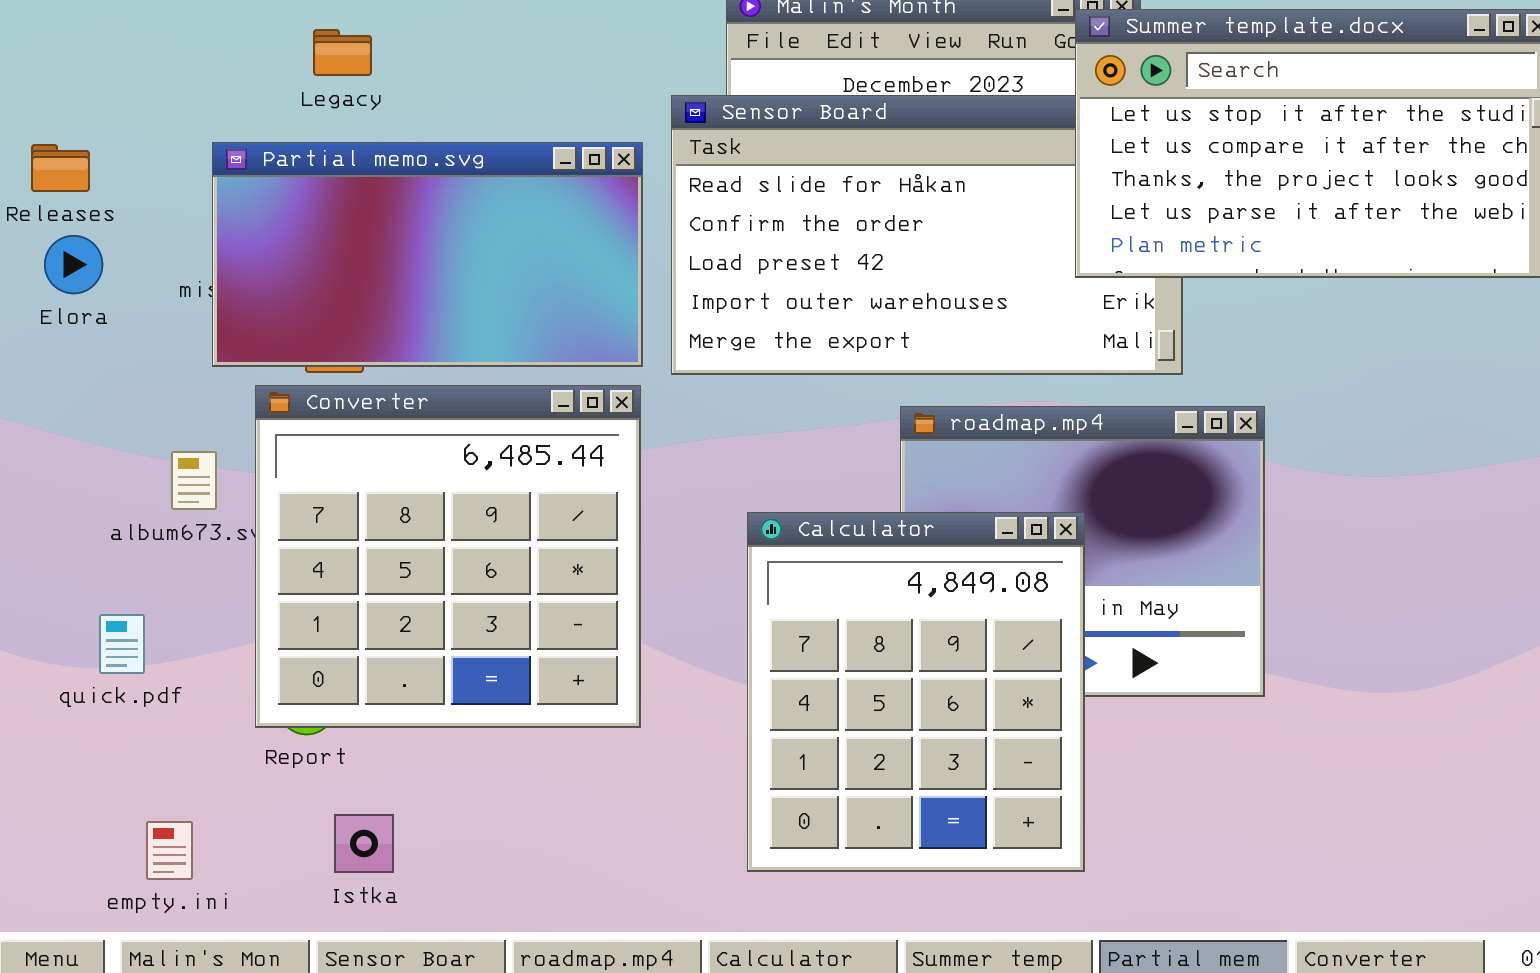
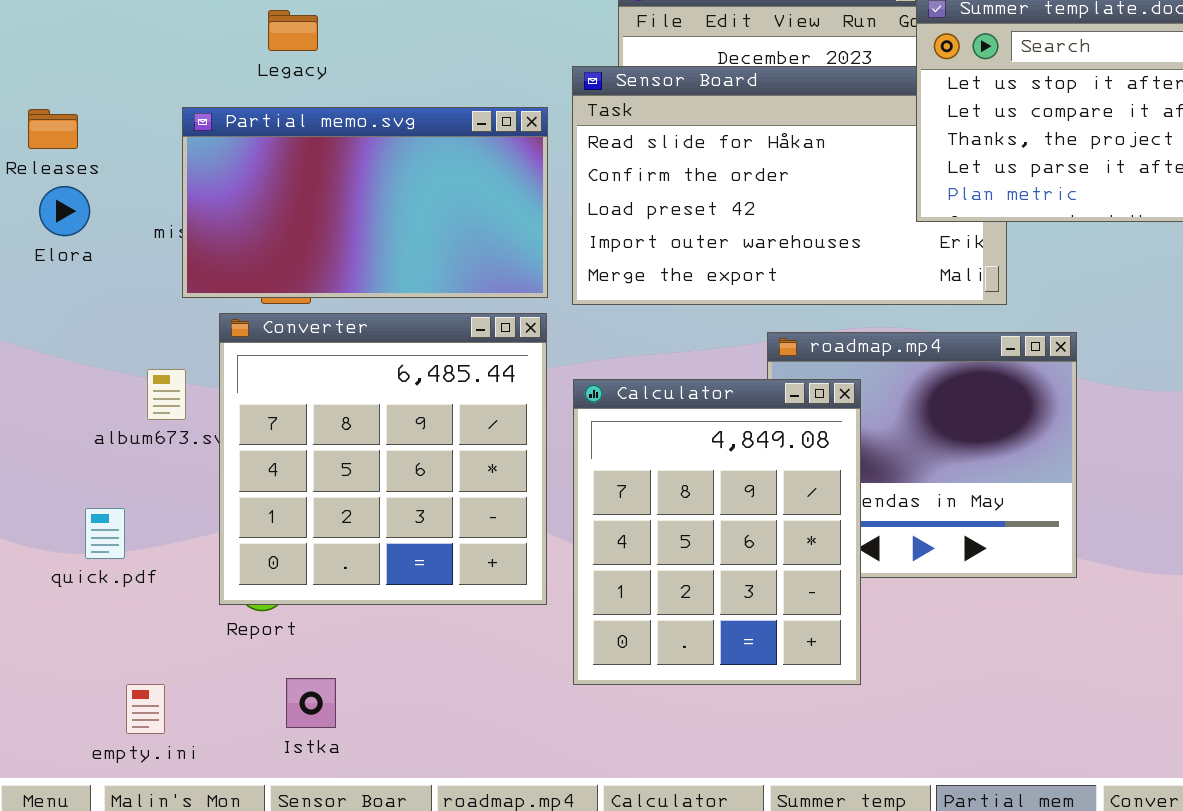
Calculator: [747,512,1085,872] -> [573,379,861,685], moved

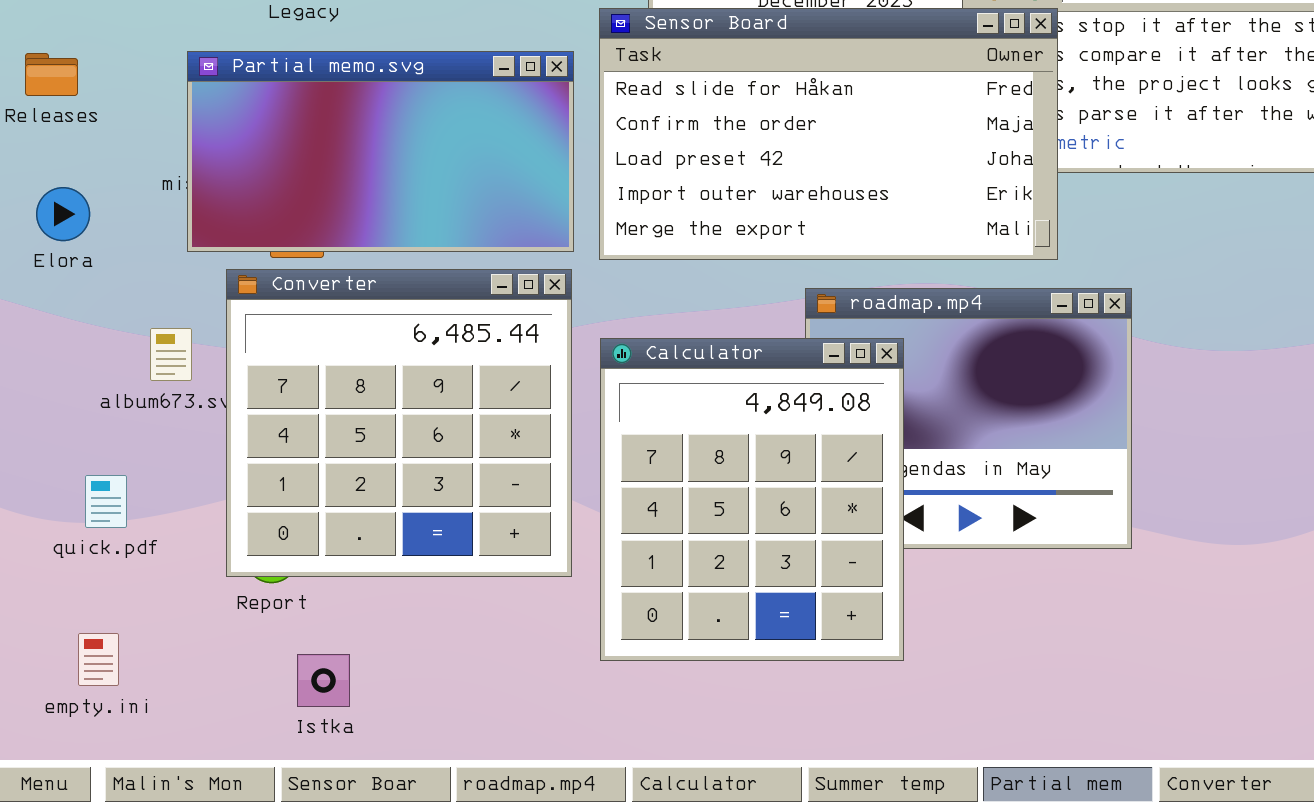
Sensor Board: [572,66,1007,305] -> [599,8,1058,260], raised
Elora: [39,186,90,236] -> [36,187,90,241], moved
empty.ini: [126,684,165,734] -> [78,633,119,686], moved

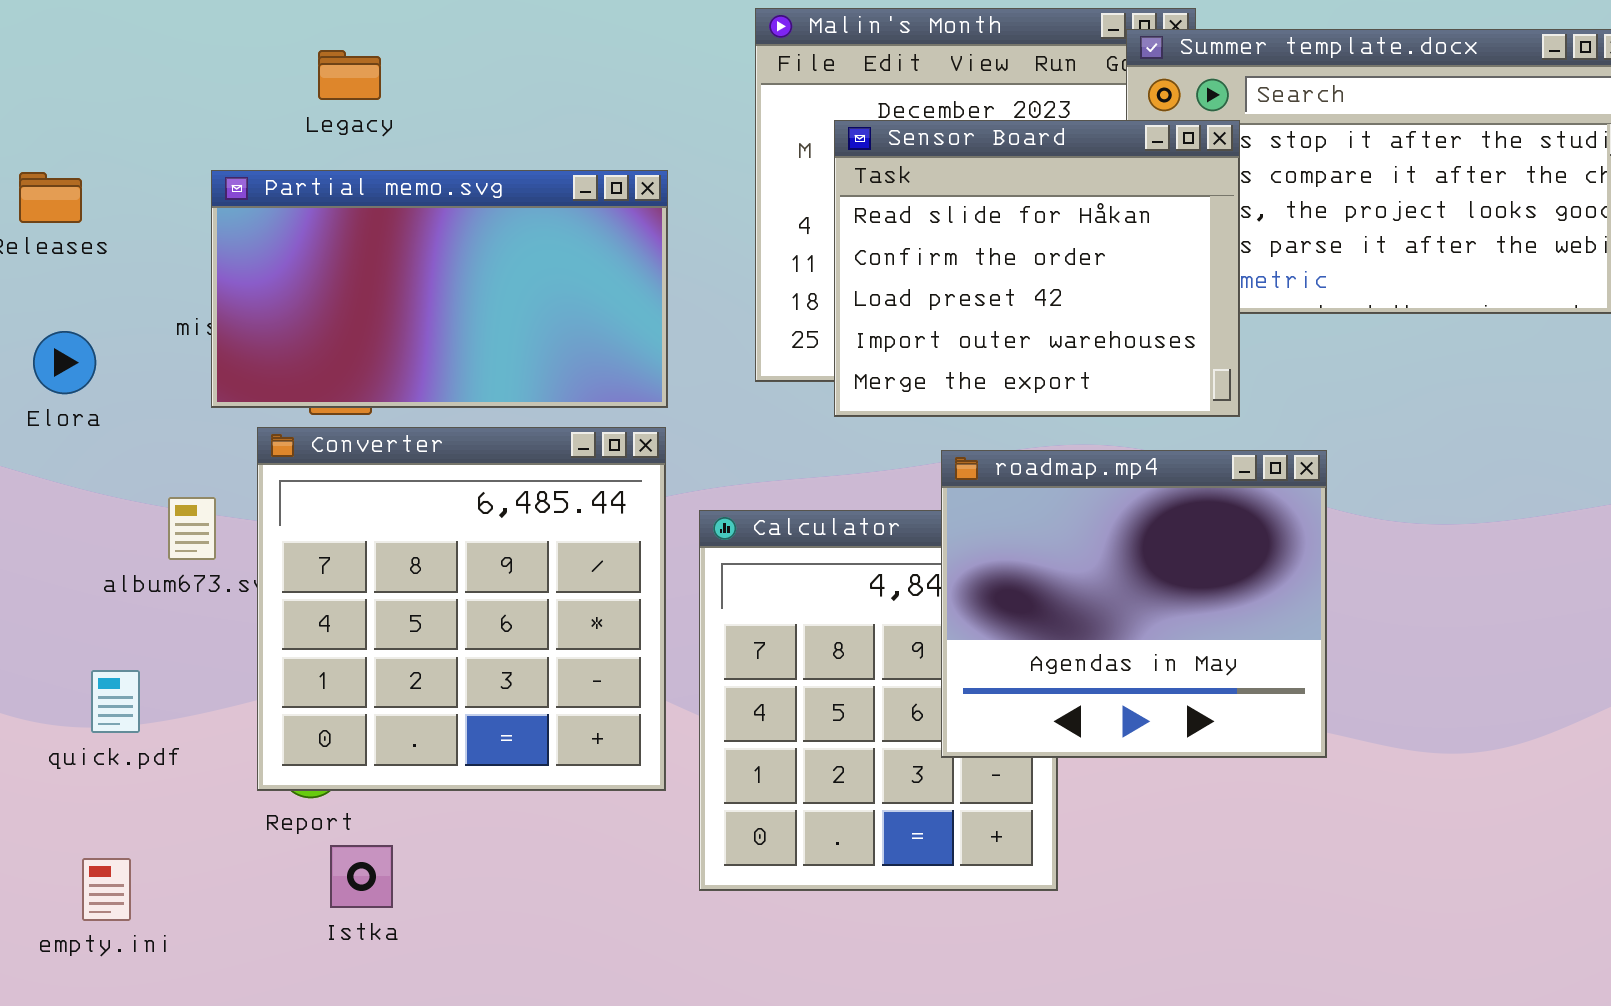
Sensor Board: [599,8,1058,260] -> [834,120,1240,417], resized
roadmap.mp4: [805,288,1132,549] -> [941,450,1327,758], raised
Istka: [297,654,350,707] -> [330,845,393,908], moved

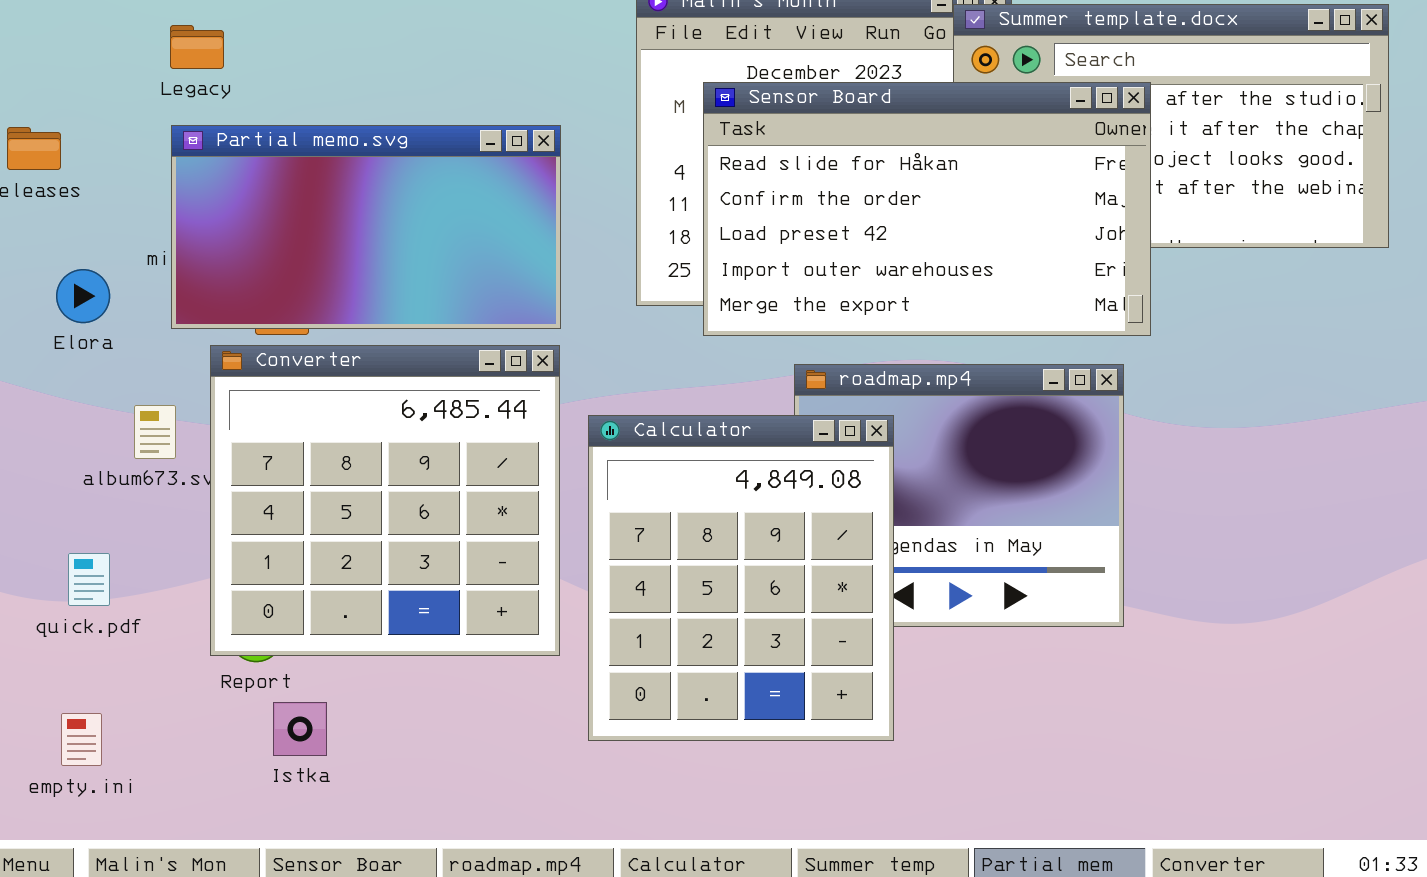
Legacy: [318,50,381,100] -> [170,25,224,69], moved
Sensor Board: [834,120,1240,417] -> [703,82,1151,336], resized
Elora: [33,331,96,394] -> [56,269,110,323], moved
Calculator: [699,510,1058,891] -> [588,415,894,741], raised

